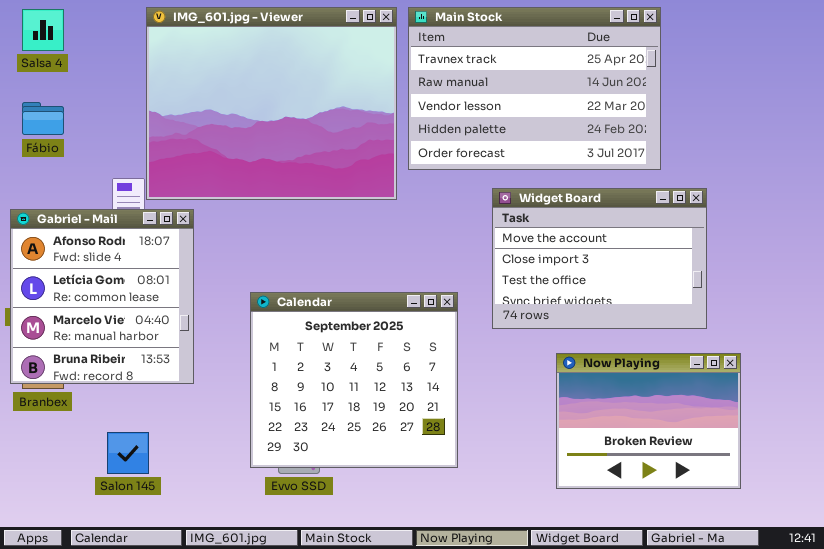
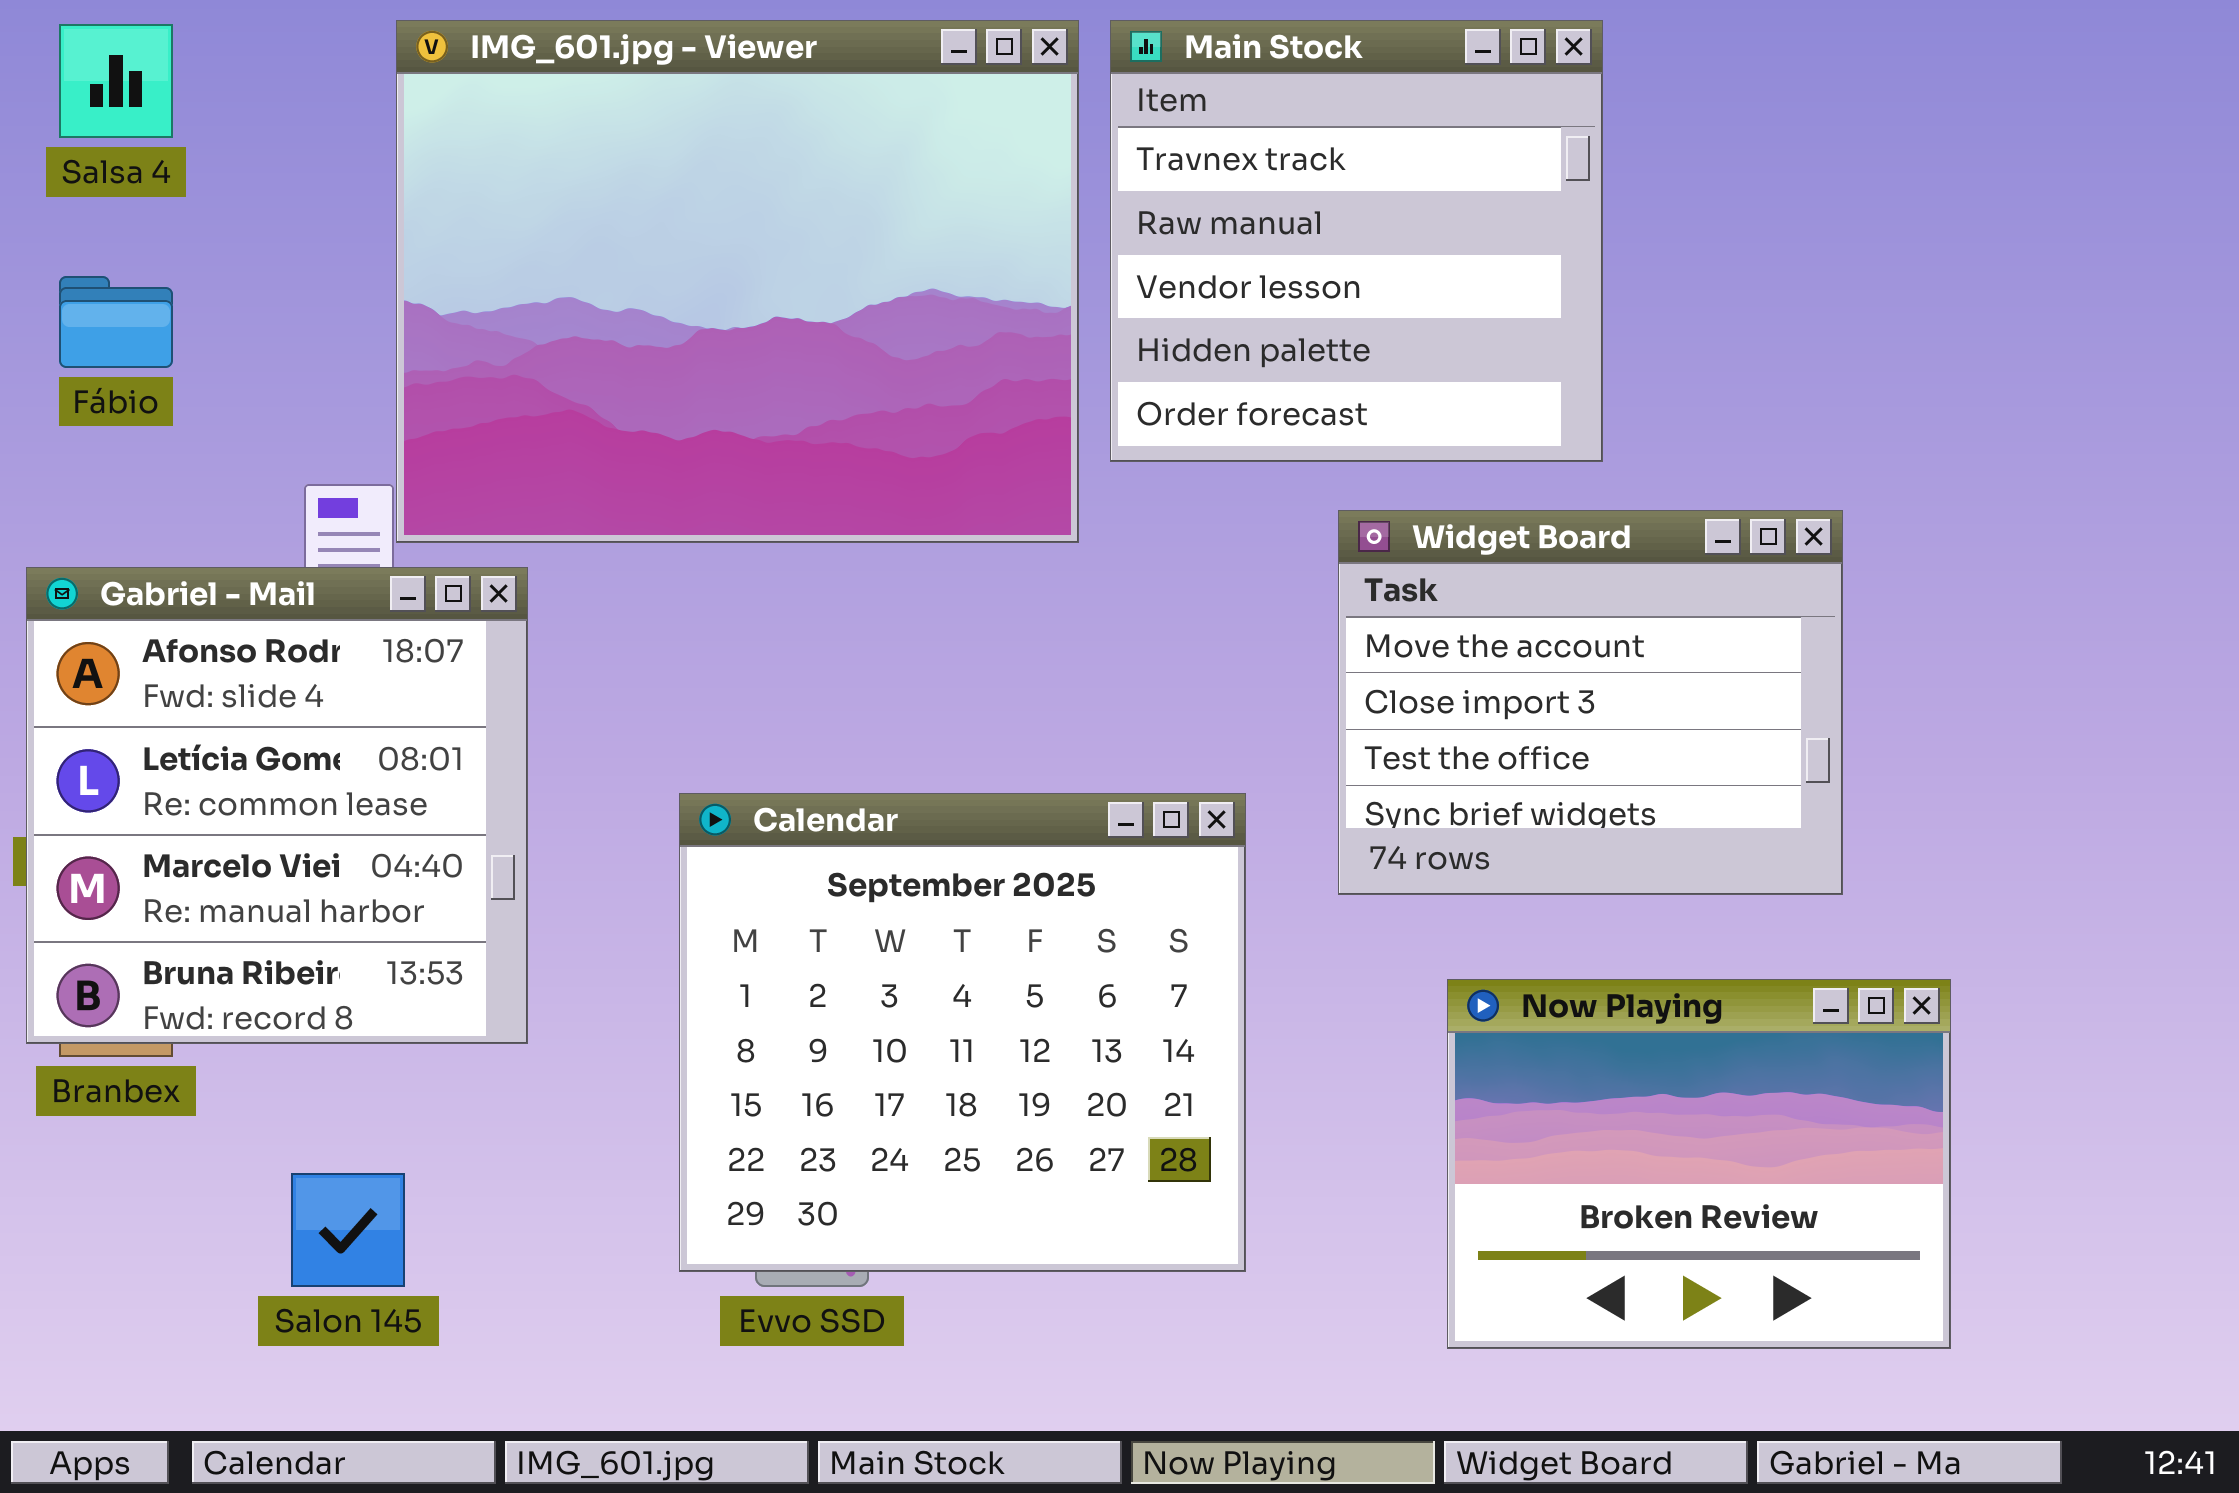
Main Stock: [408,7,661,170] -> [1110,20,1603,462], resized
Widget Board: [492,188,707,329] -> [1338,510,1843,895], resized
Now Playing: [556,353,741,489] -> [1447,979,1951,1349], moved

